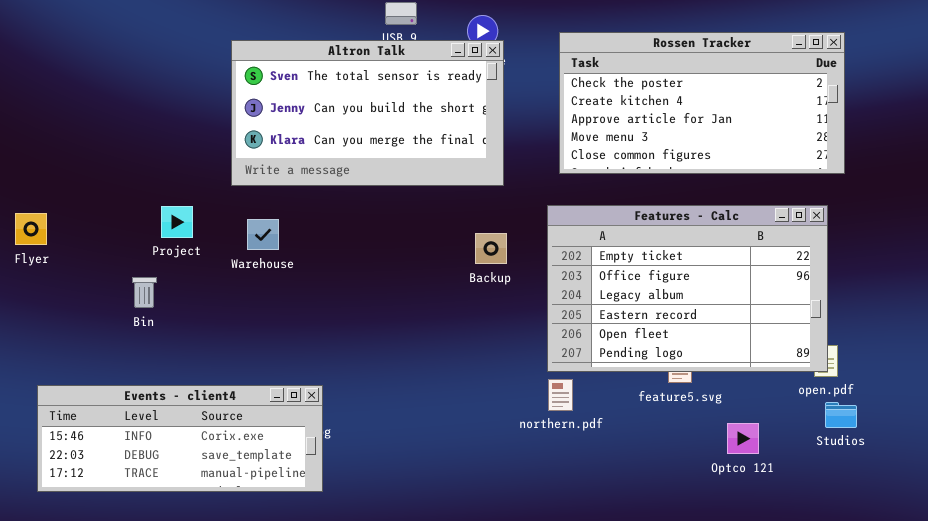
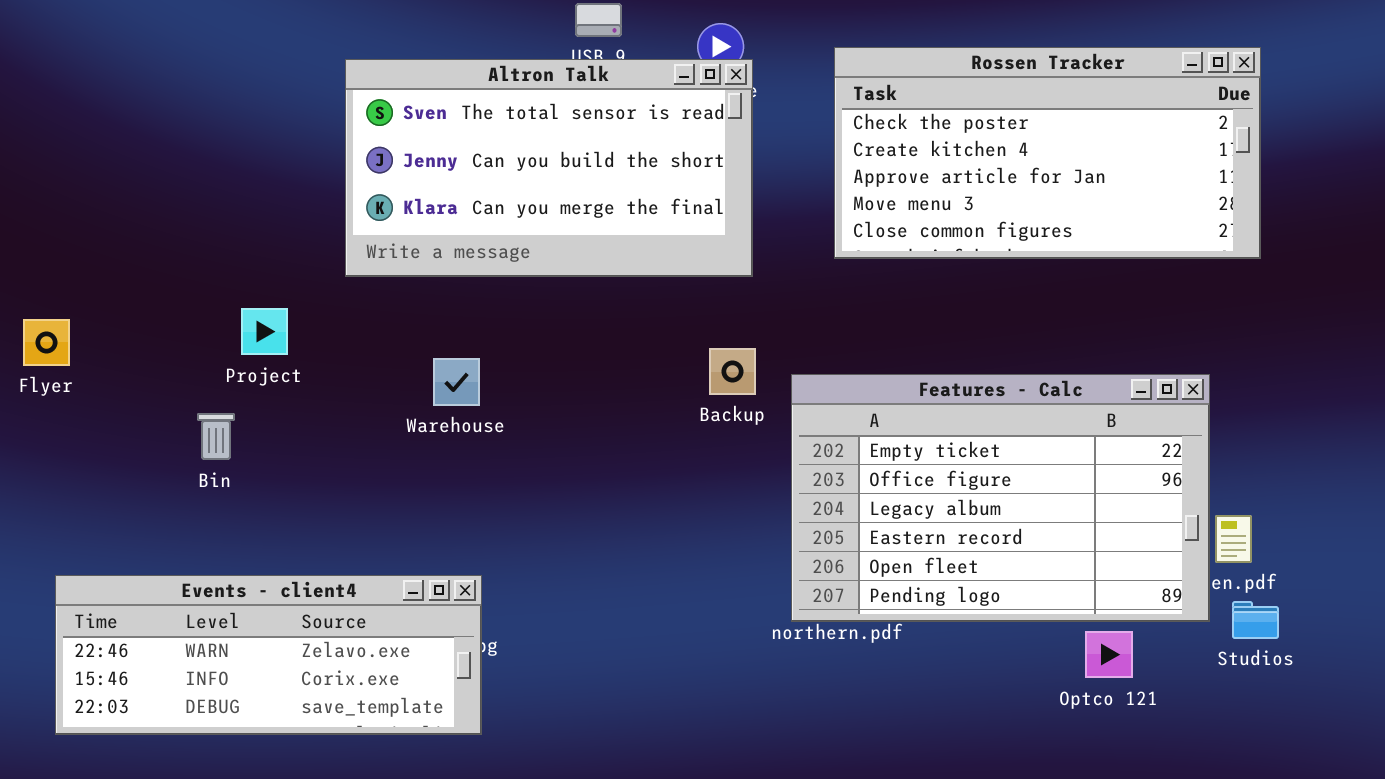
Features - Calc: [547,205,828,372] -> [791,374,1210,622], moved
Warehouse: [247,219,279,250] -> [433,358,480,406], moved
Events - client4: [37,385,323,492] -> [55,575,482,735], scrolled up 1 row

